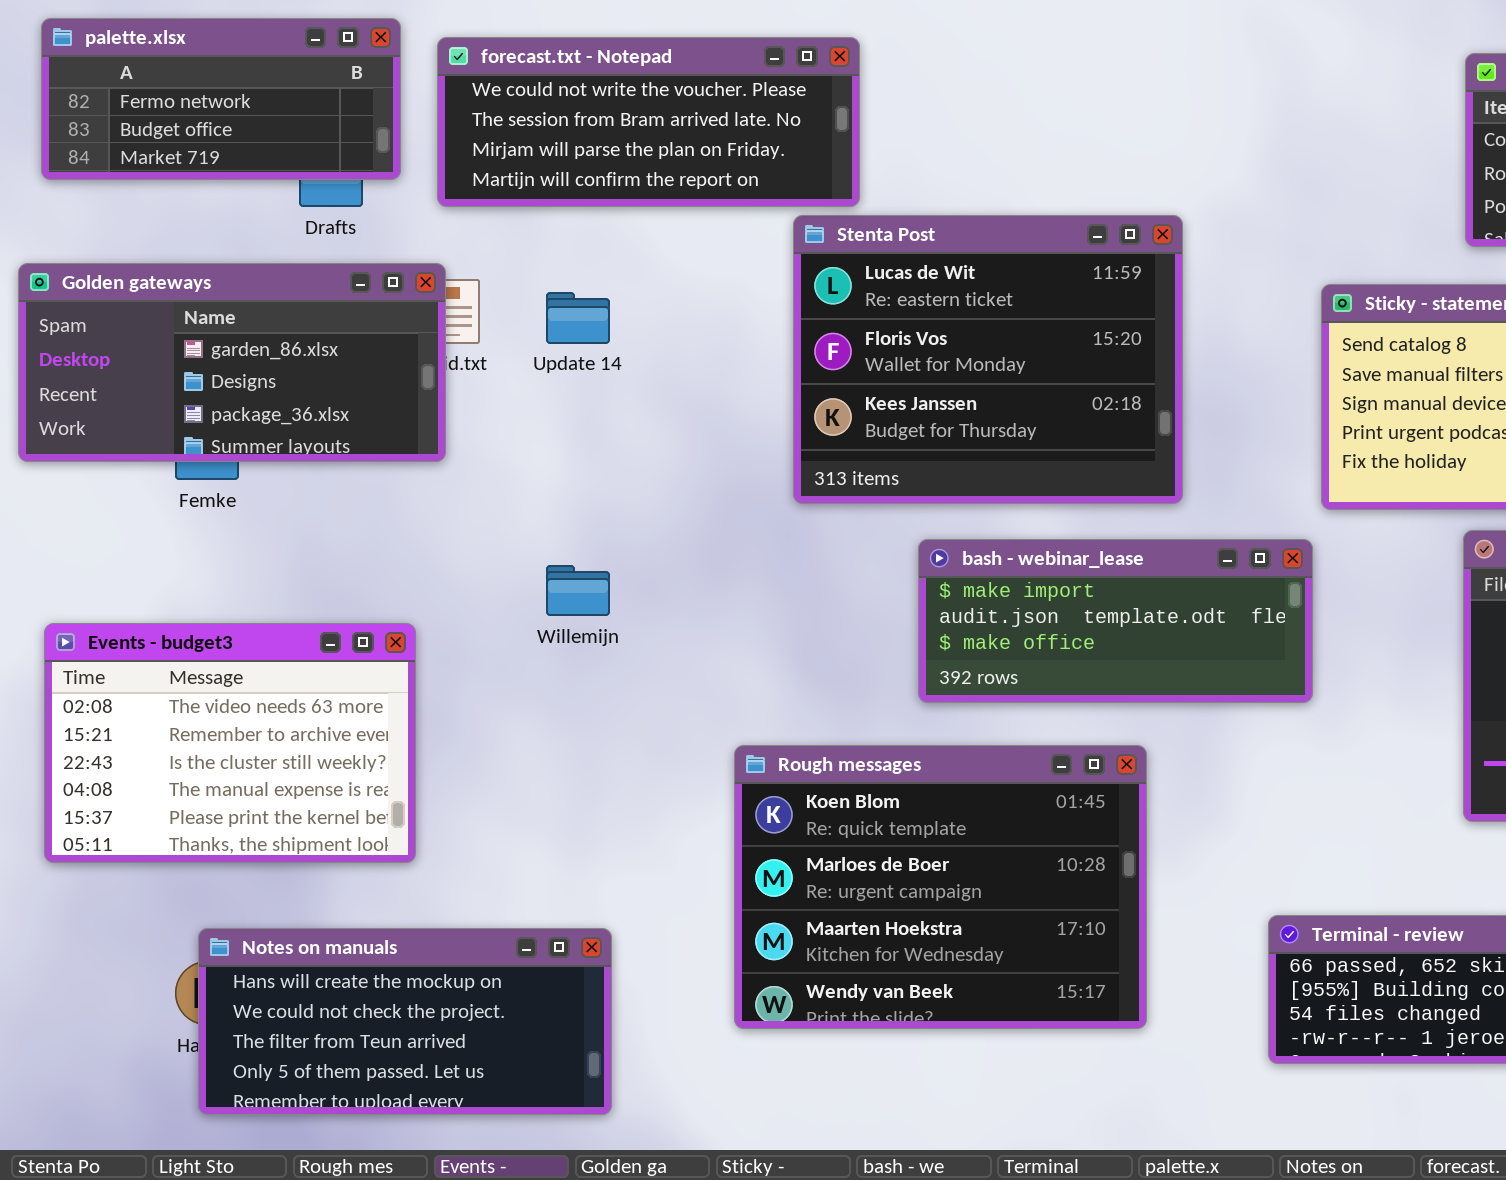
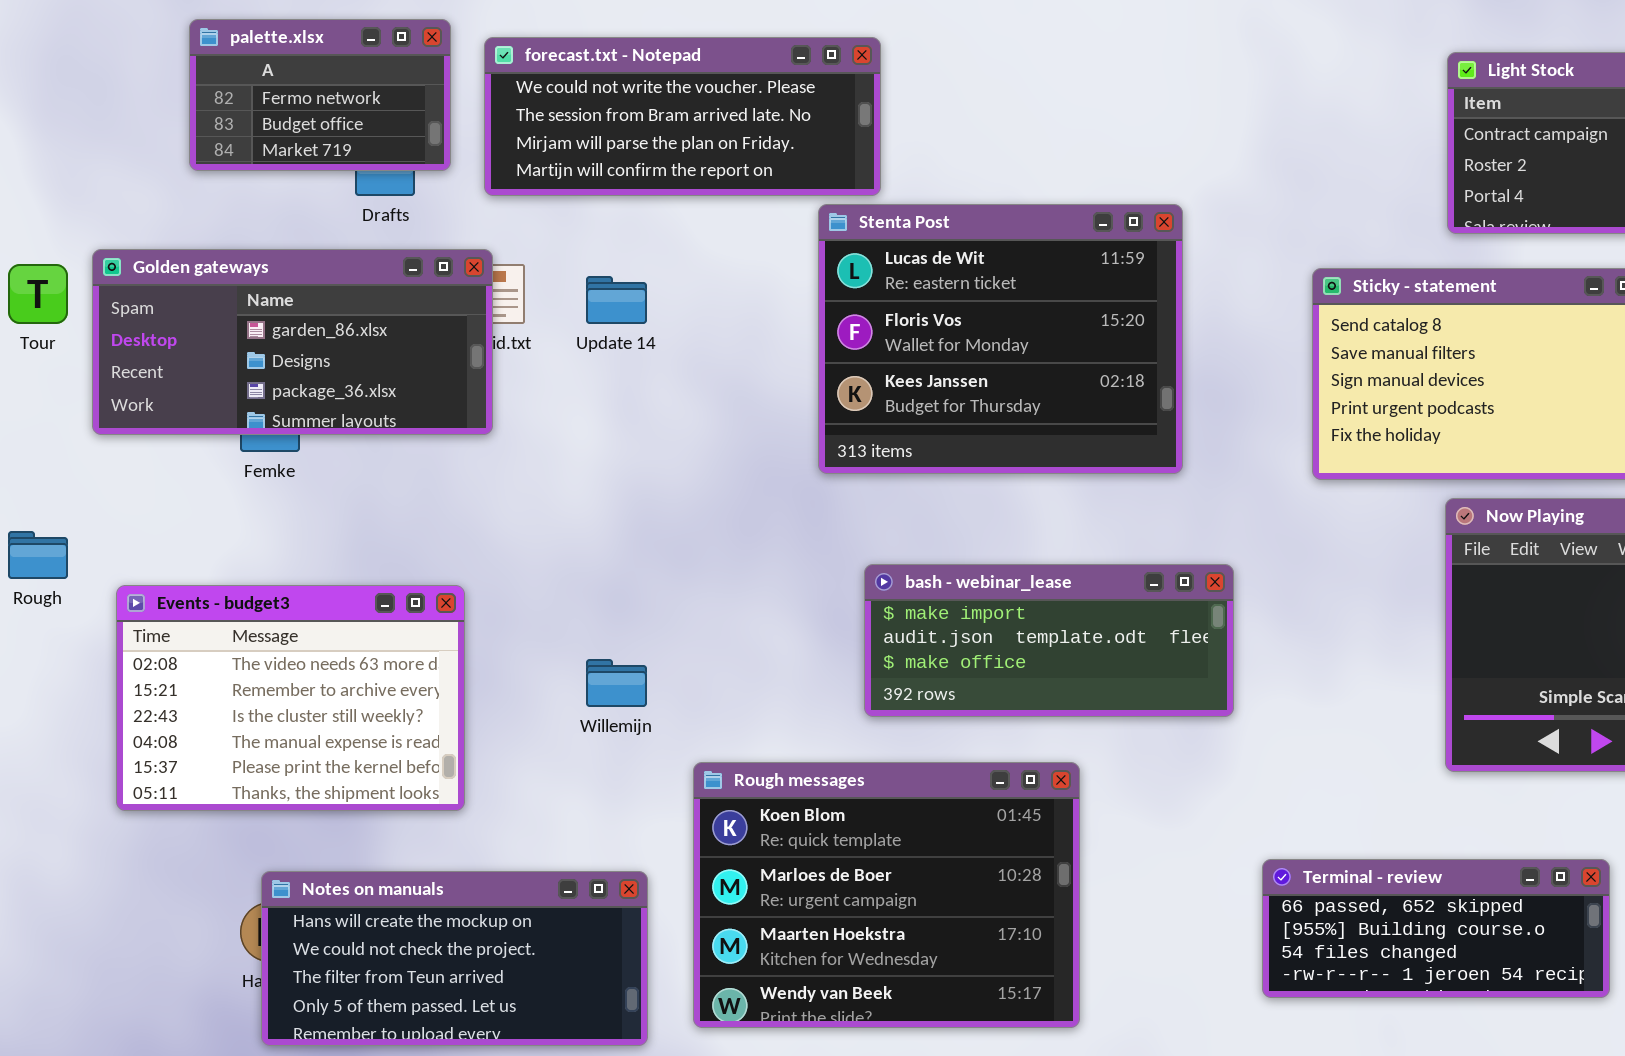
palette.xlsx: [41,18,401,180] -> [189,19,451,171], resized
bash - webinar_lease: [918,539,1313,703] -> [864,564,1234,717], moved
Willemijn: [546,565,610,616] -> [586,659,647,707], moved
Rough messages: [734,745,1147,1029] -> [693,762,1080,1028], moved

